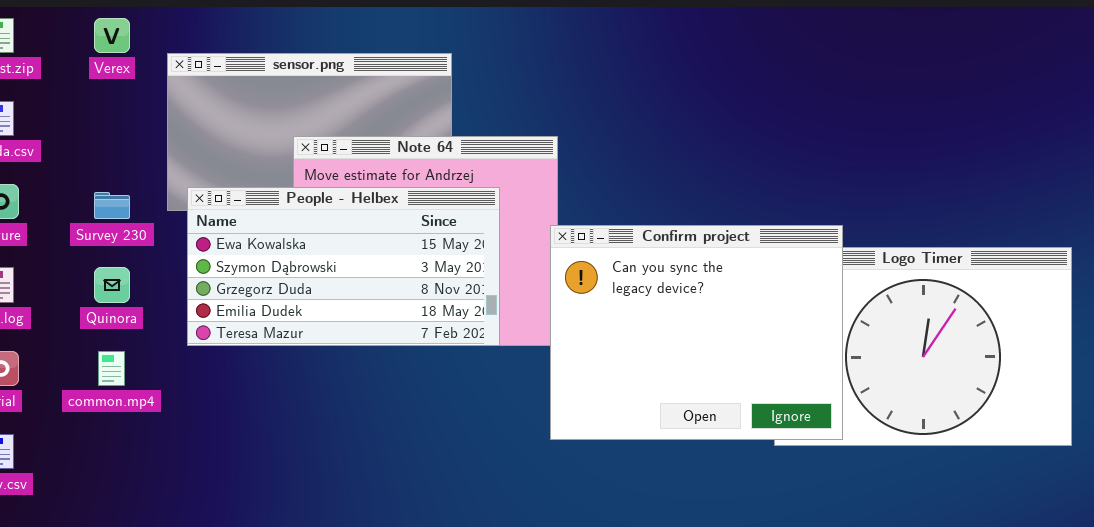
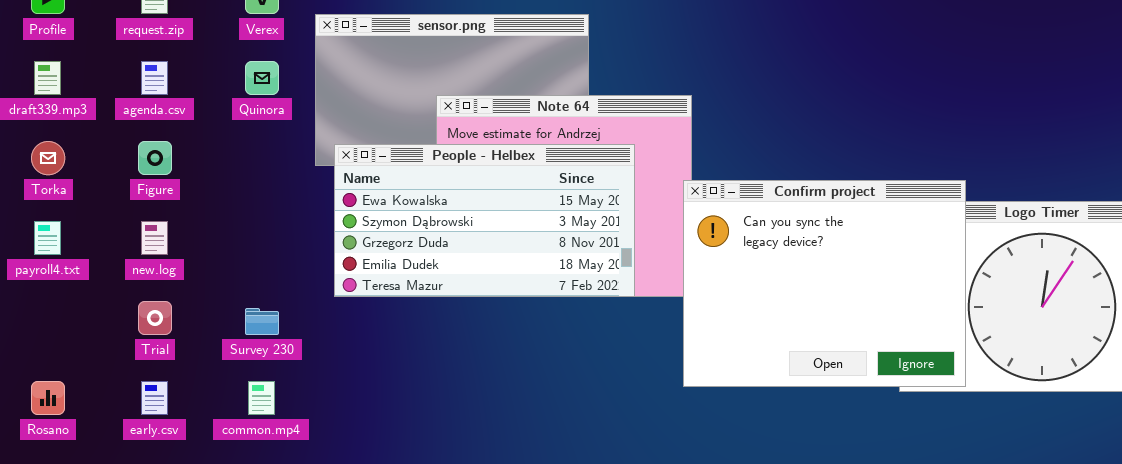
Survey 230: [94,192,130,219] -> [245,308,279,335], moved
Quinora: [94,267,130,303] -> [245,61,279,95], moved
common.mp4: [98,351,125,386] -> [248,381,275,415], moved

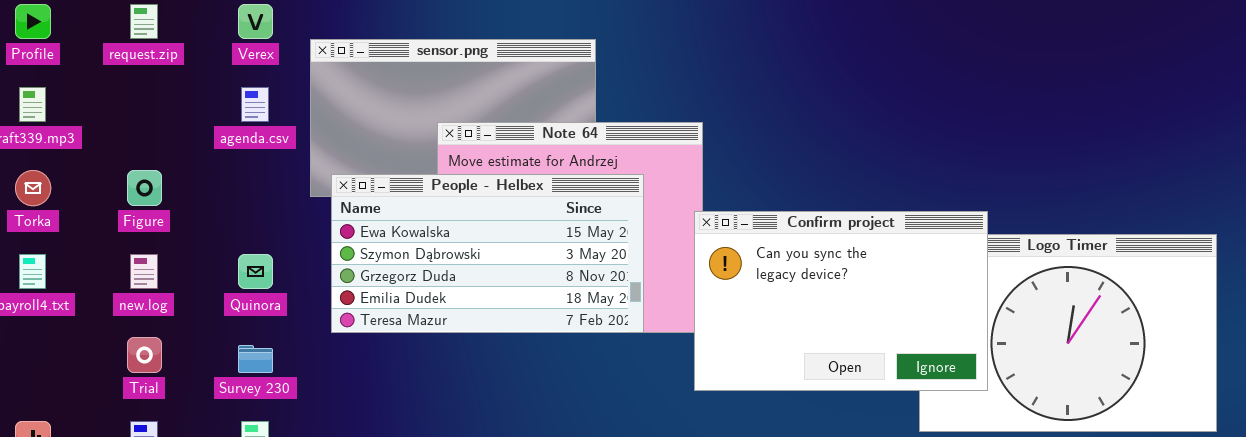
agenda.csv: [141,61,168,95] -> [241,87,269,122], moved
Quinora: [245,61,279,95] -> [238,254,273,289], moved
Confirm project: [683,180,966,387] -> [694,211,988,391], resized

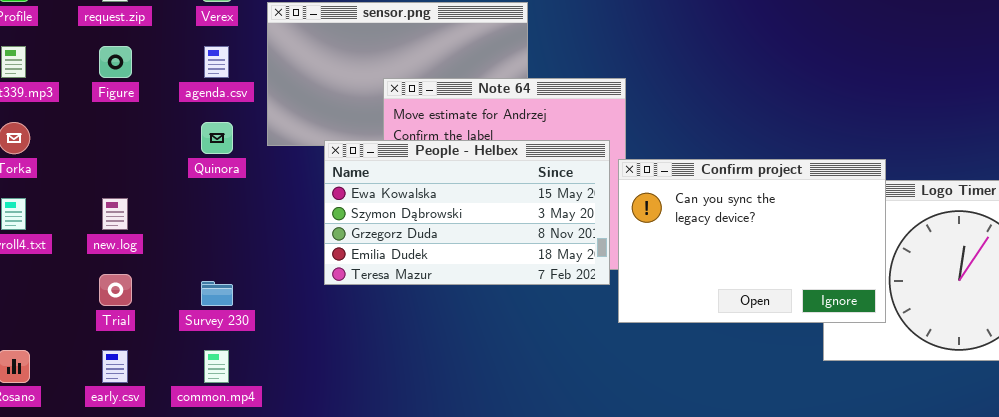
Figure: [127,170,162,206] -> [99,46,132,78], moved
People - Helbex: [331,174,644,333] -> [324,140,610,285], moved
Quinora: [238,254,273,289] -> [201,122,233,154], moved

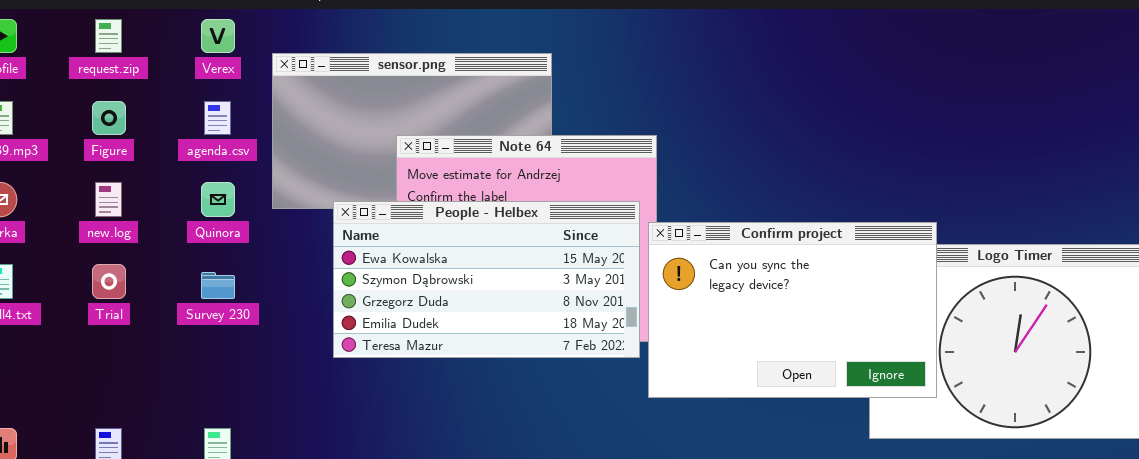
new.log: [102,198,128,230] -> [95,182,122,217], moved
Trial: [99,274,132,306] -> [92,264,126,299], moved
Survey 230: [201,281,233,306] -> [201,272,235,299], moved

